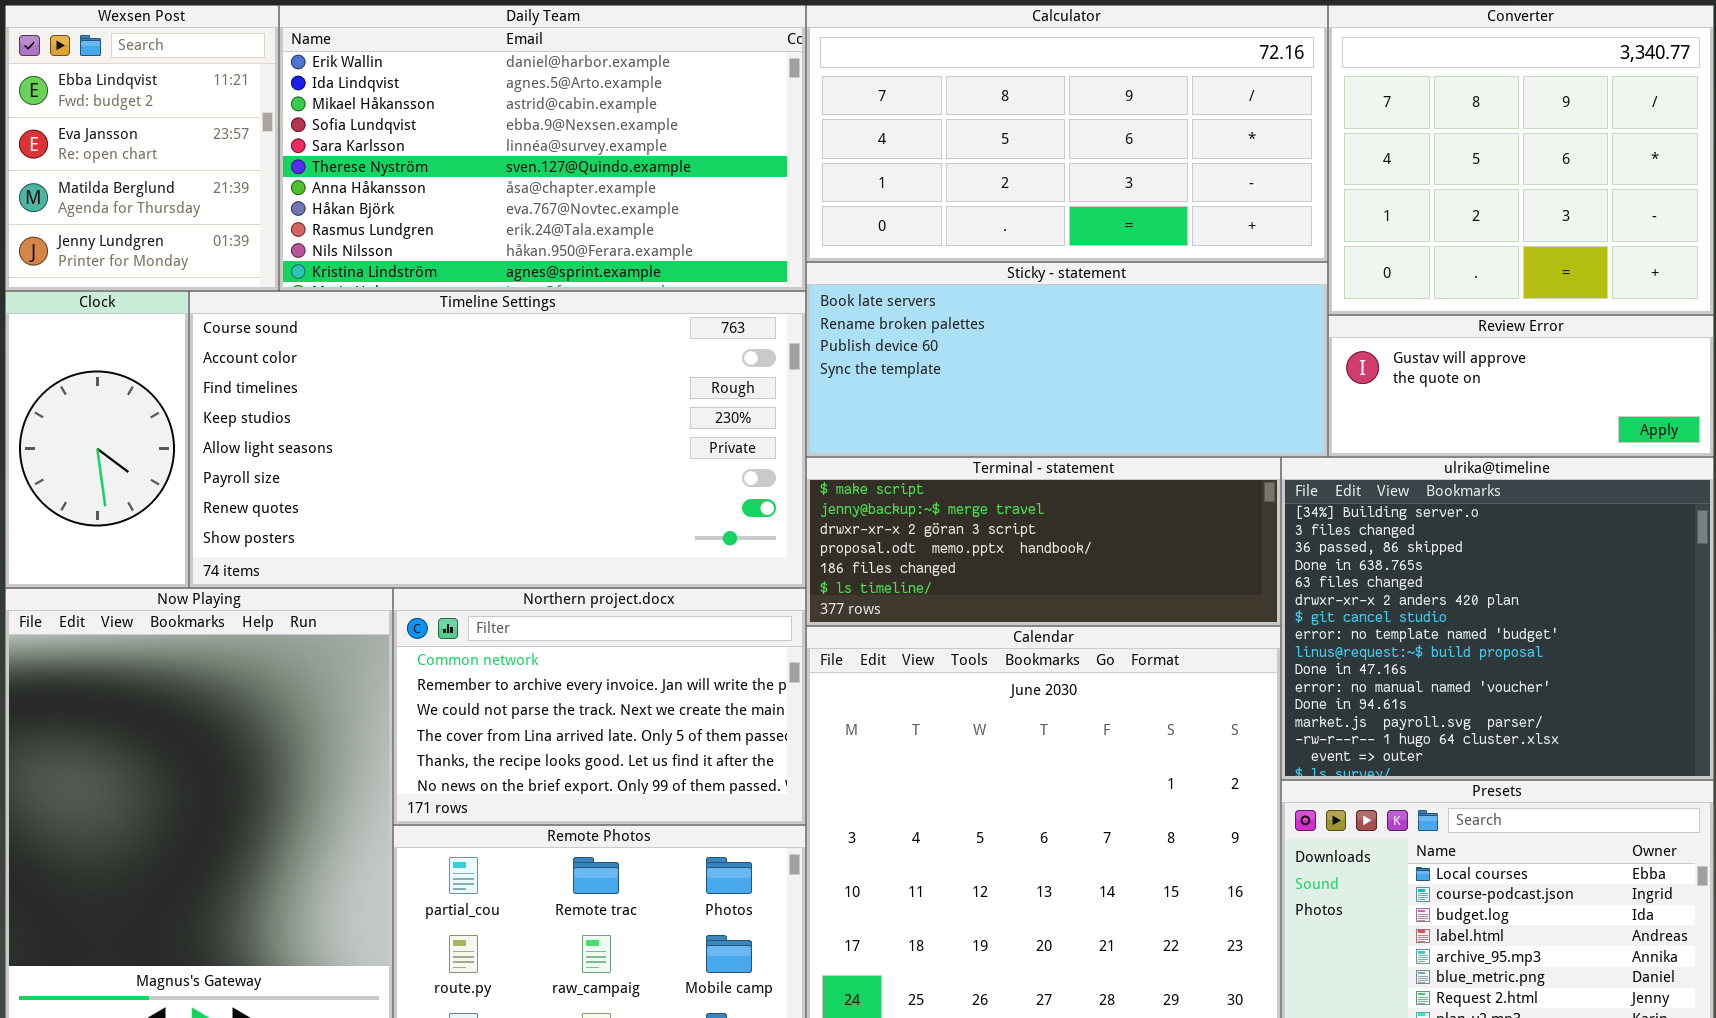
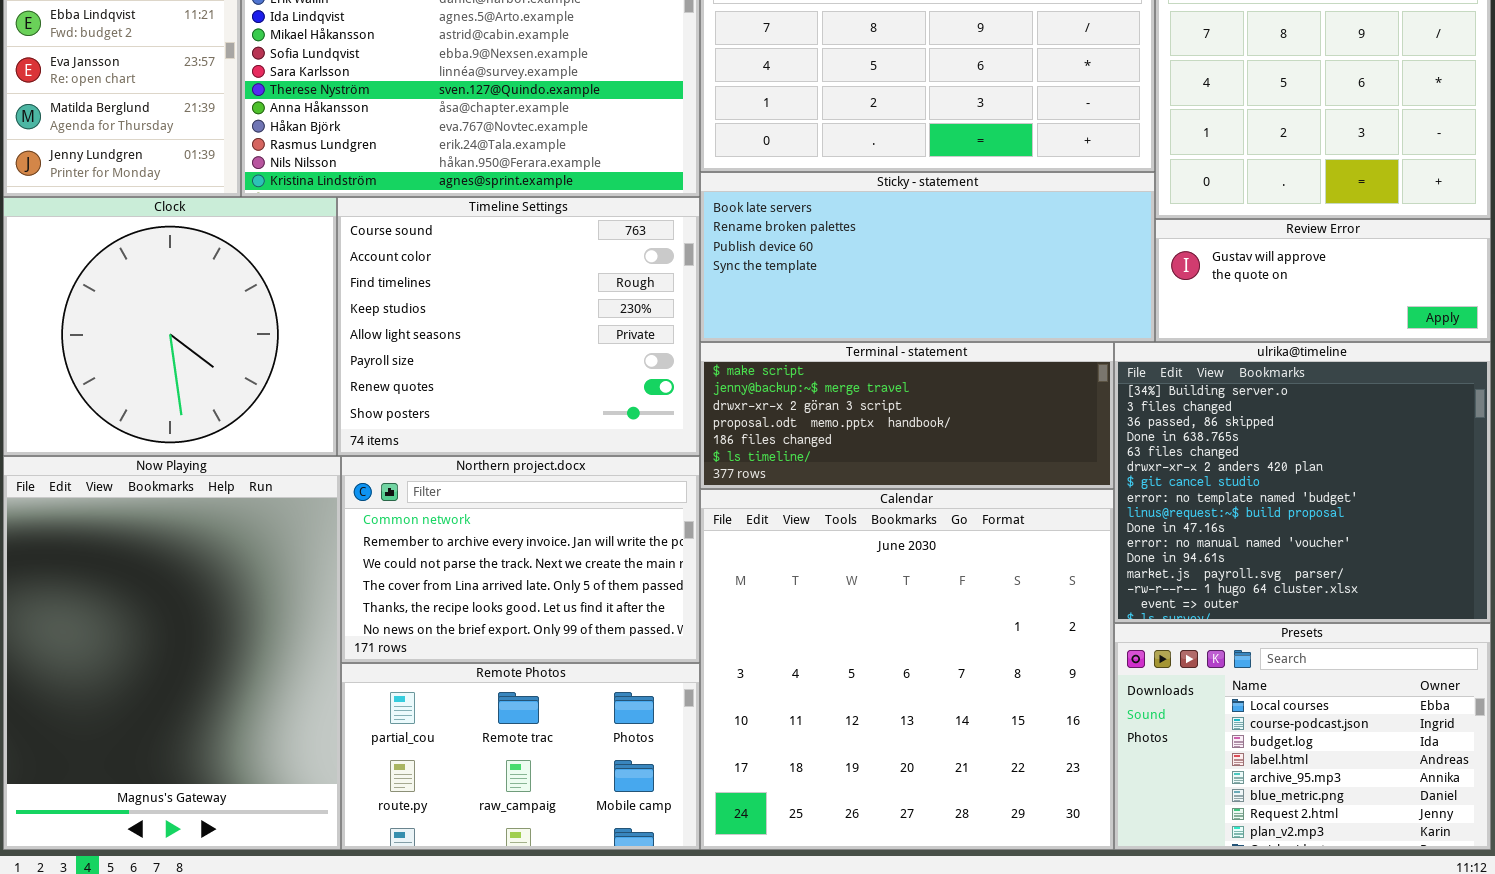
Clock: [5,291,189,588] -> [3,197,337,456], resized
Timeline Settings: [189,291,806,588] -> [337,197,700,456], resized

